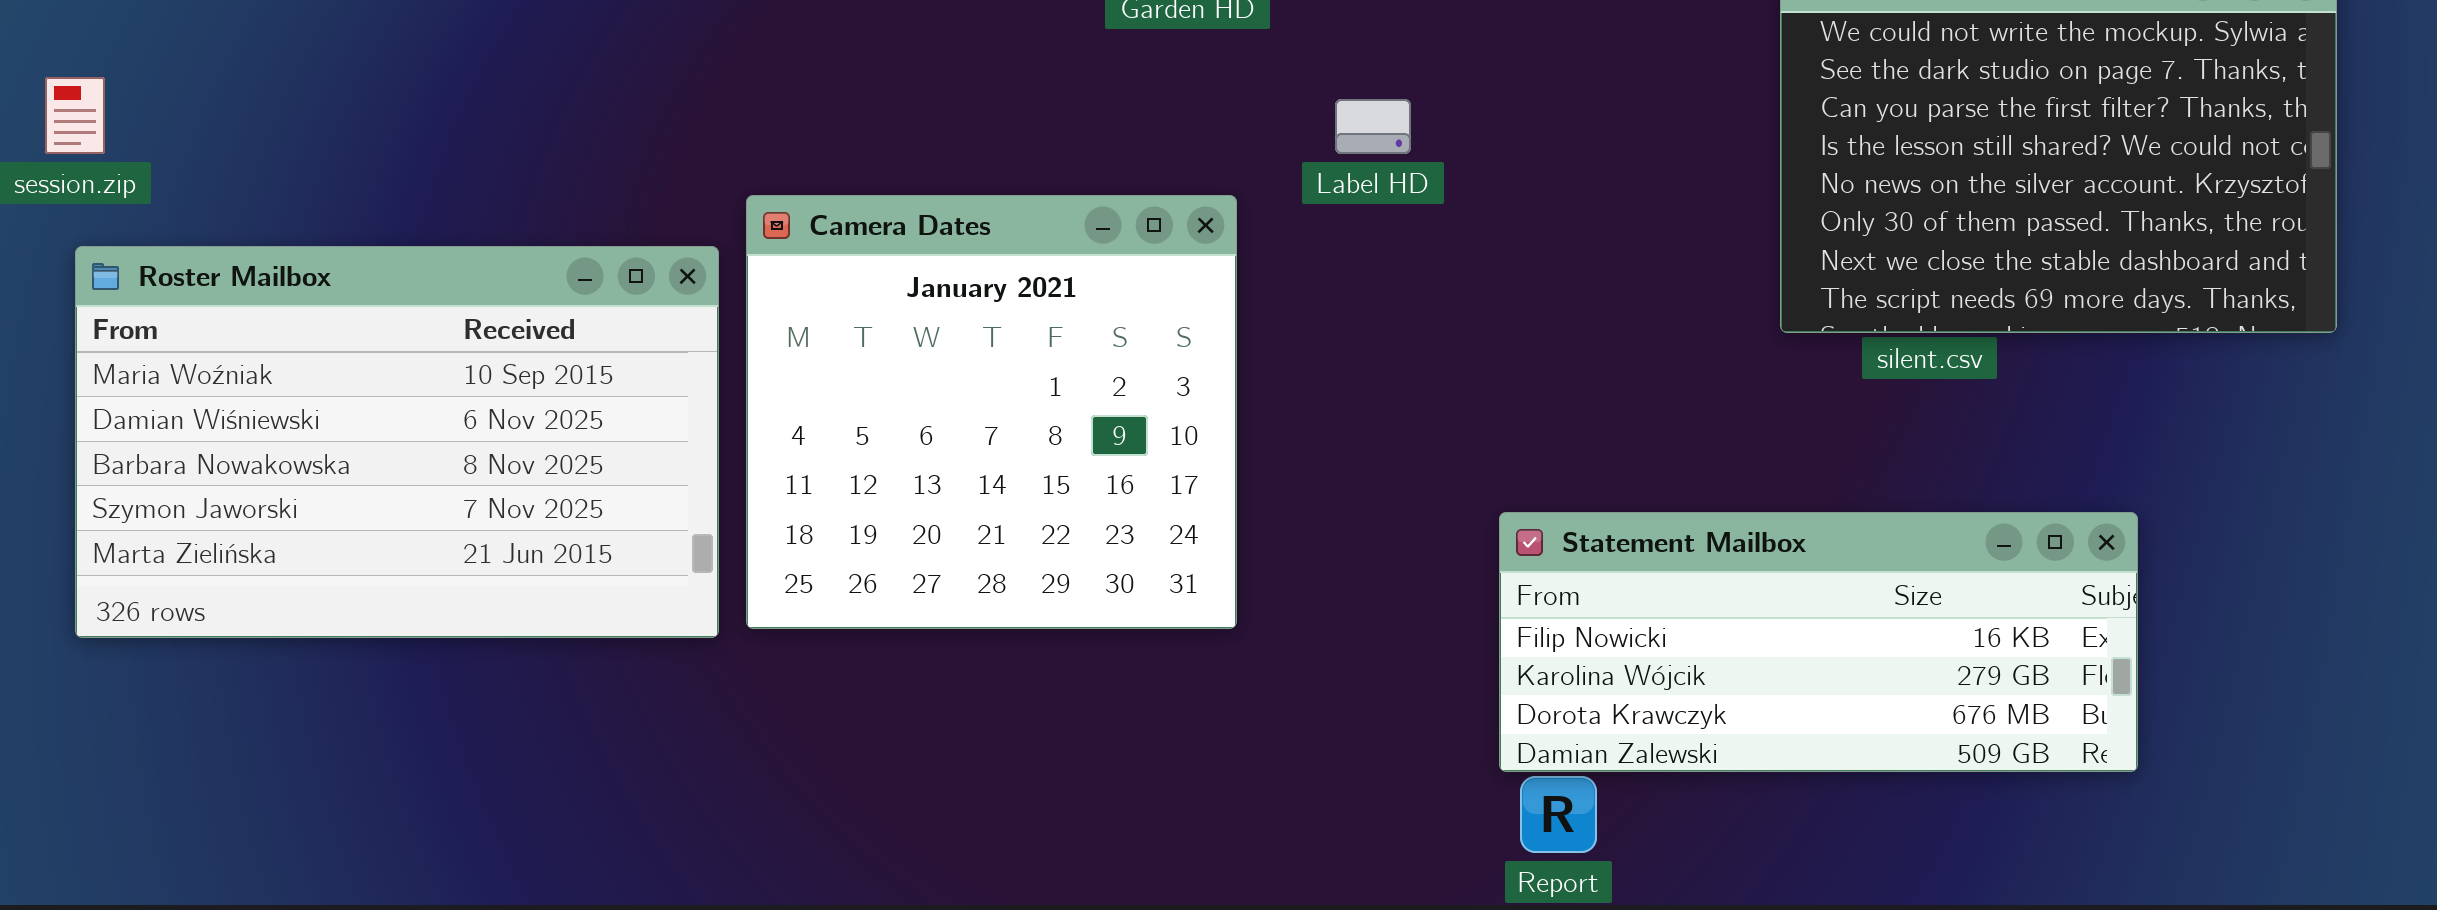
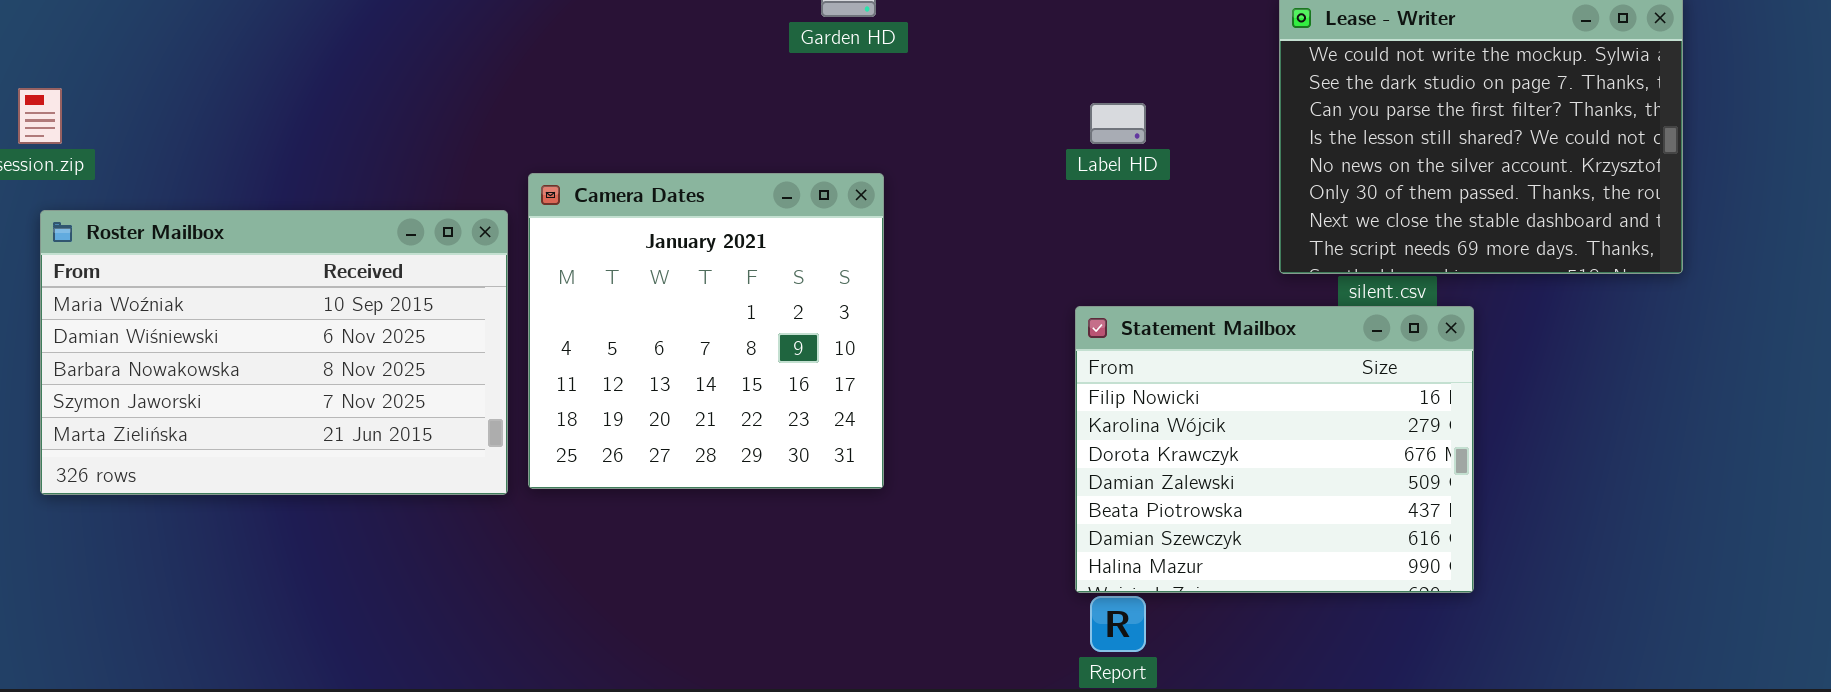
Label HD: [1335,99,1411,154] -> [1090,103,1146,144], moved
Statement Mailbox: [1499,512,2138,772] -> [1075,306,1474,593], resized

